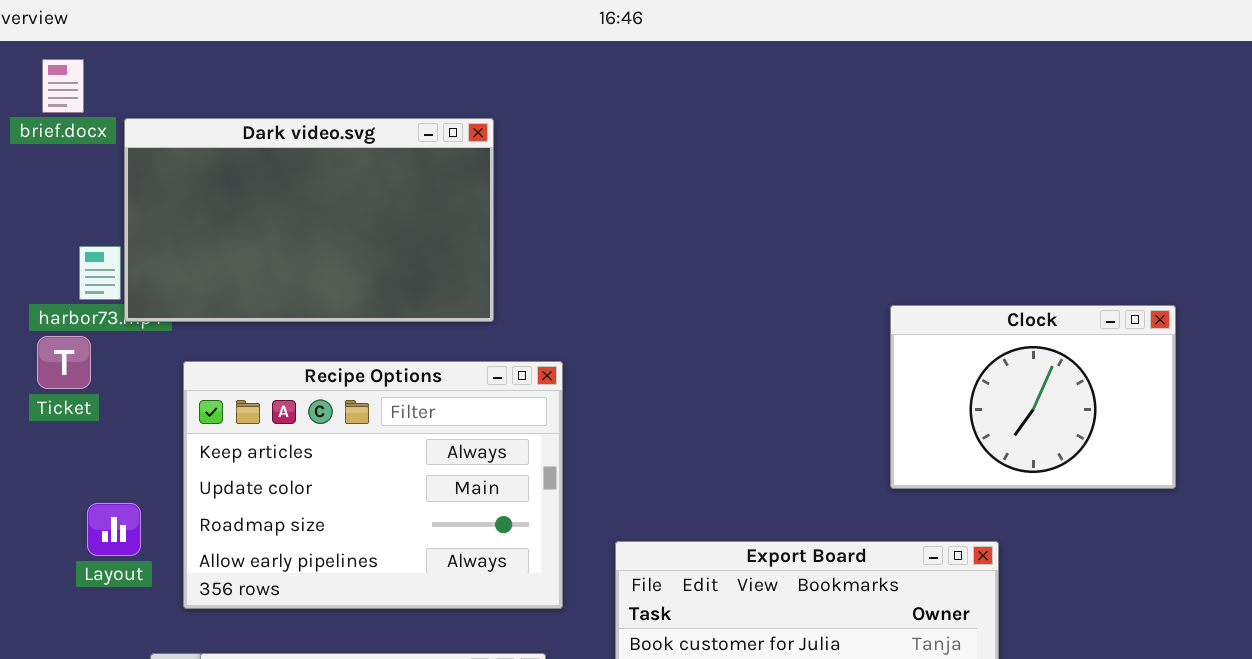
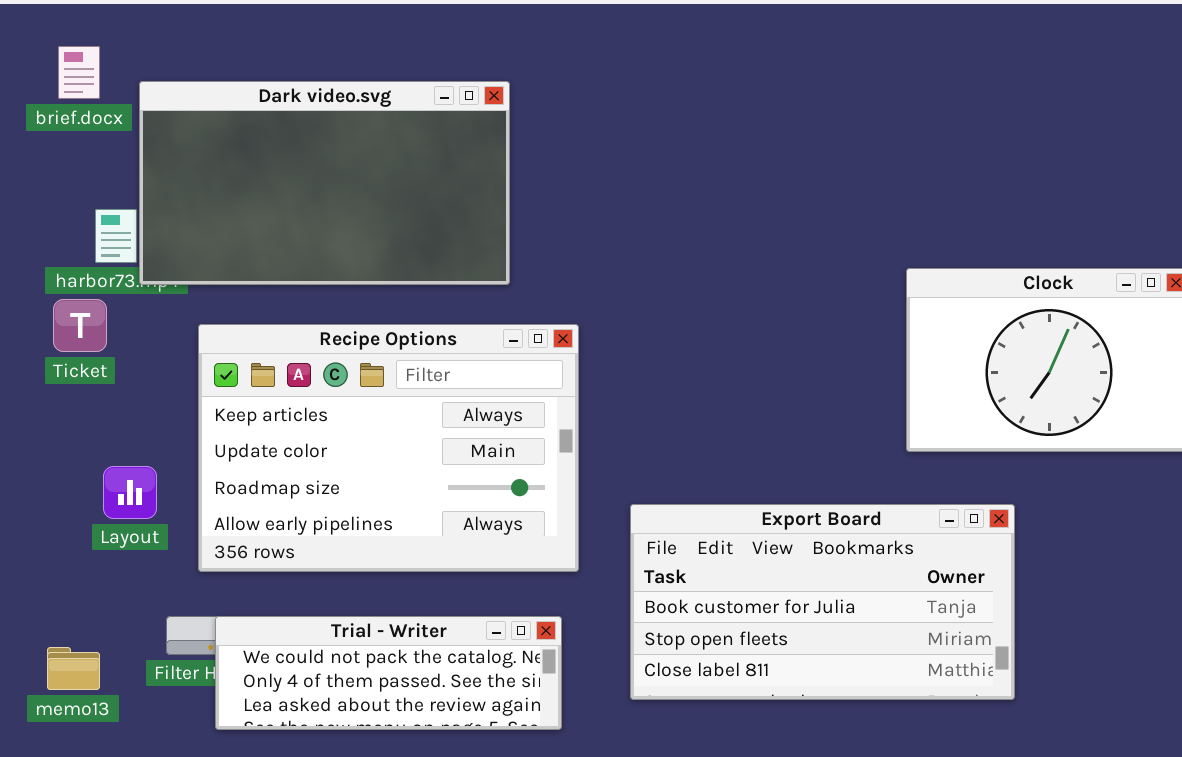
brief.docx: [42,59,84,113] -> [58,46,100,99], moved

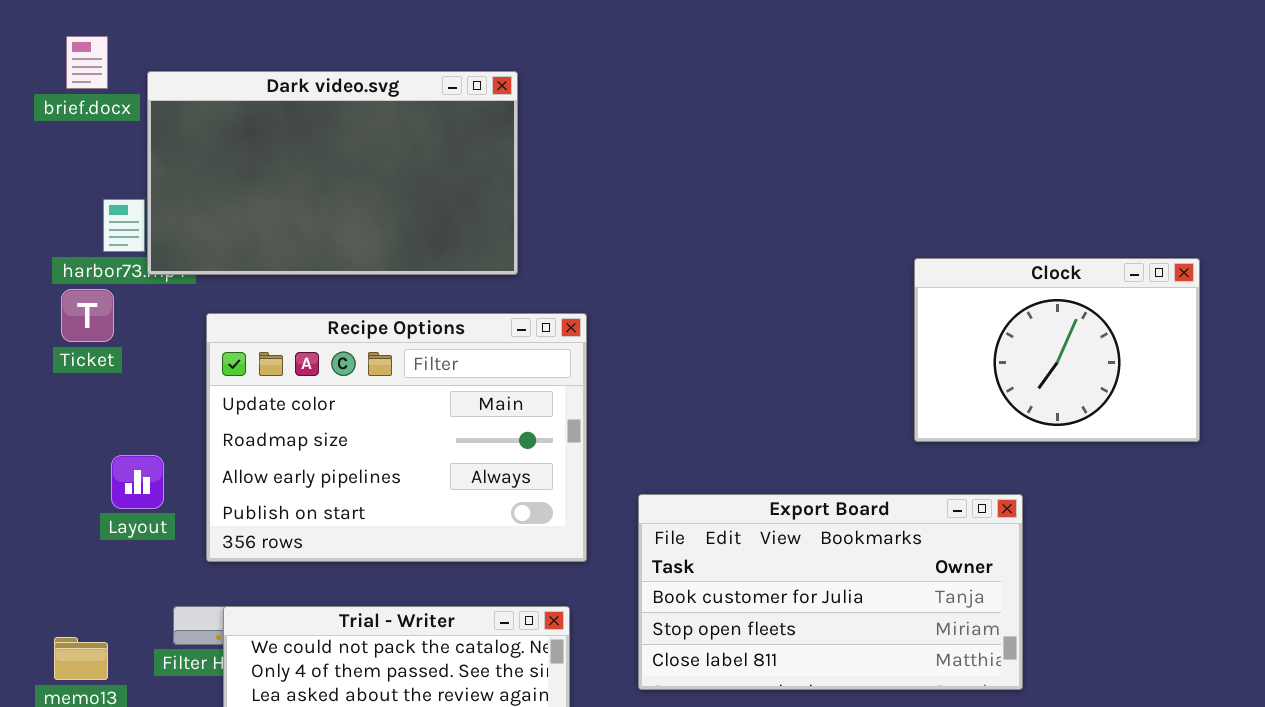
Recipe Options: [198,324,579,572] -> [206,313,587,562], scrolled down 1 row

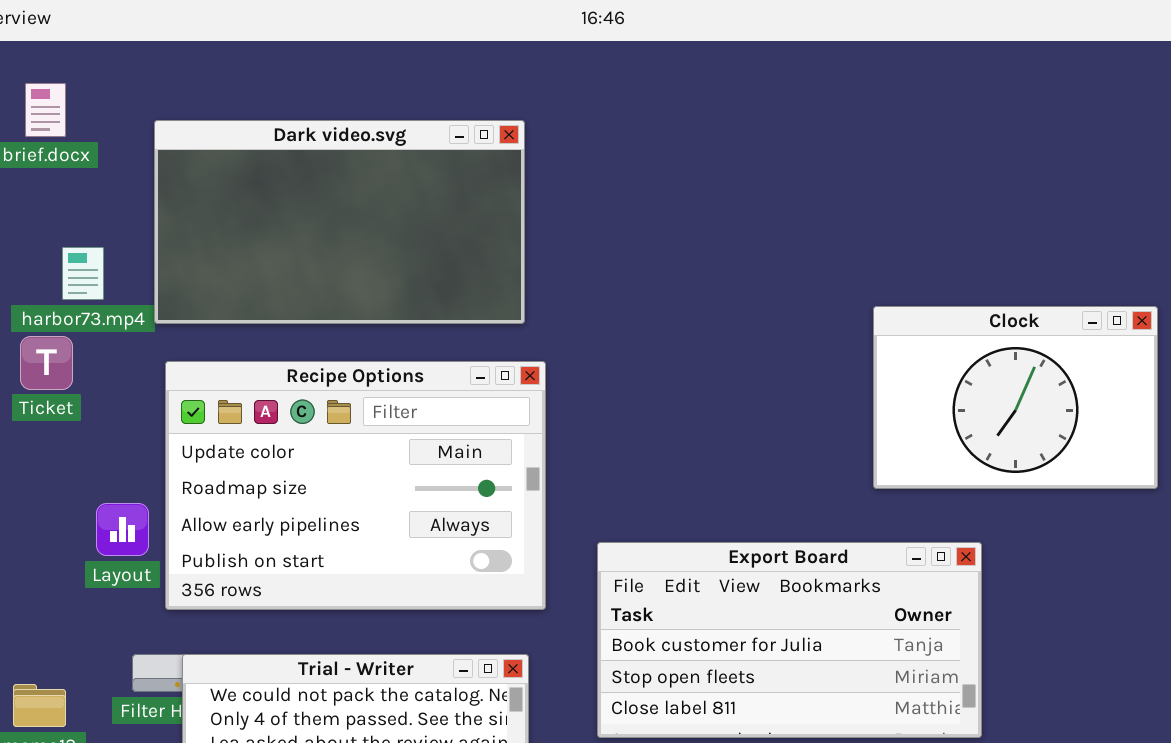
Dark video.svg: [147,71,518,275] -> [154,120,525,324], moved
Layout: [111,455,164,509] -> [96,503,149,556], moved

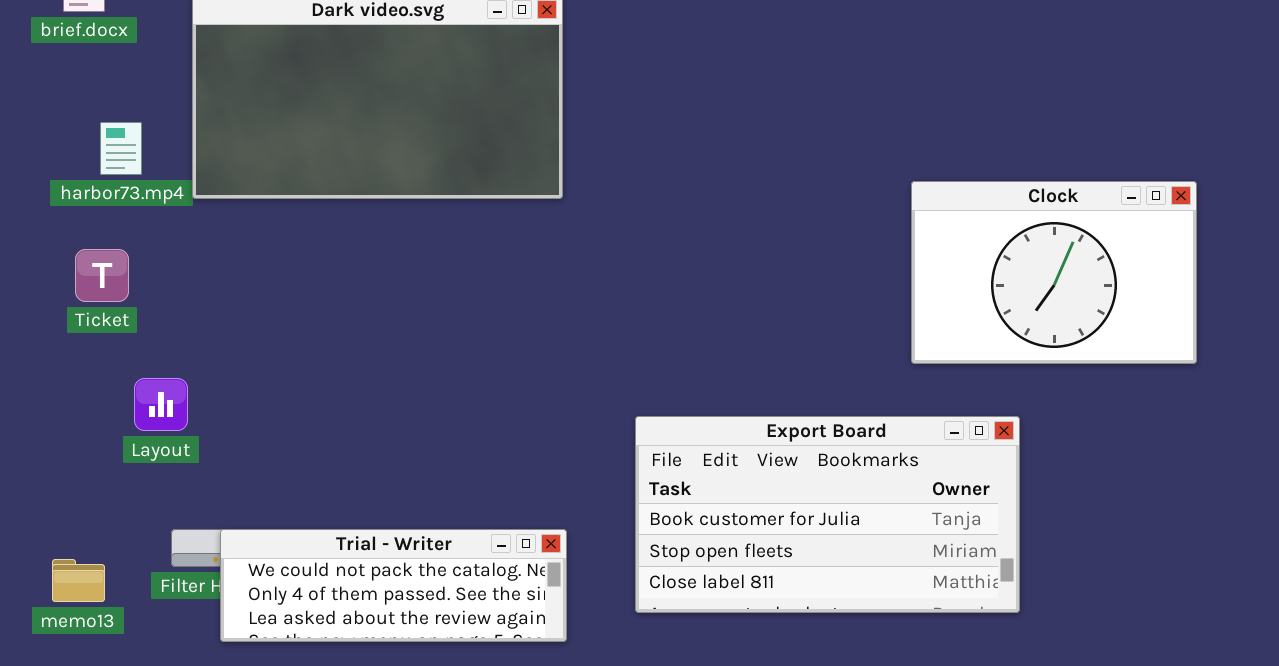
Ticket: [20,336,73,390] -> [75,249,129,302], moved
Recipe Options: [165,361,546,610] -> none, closed

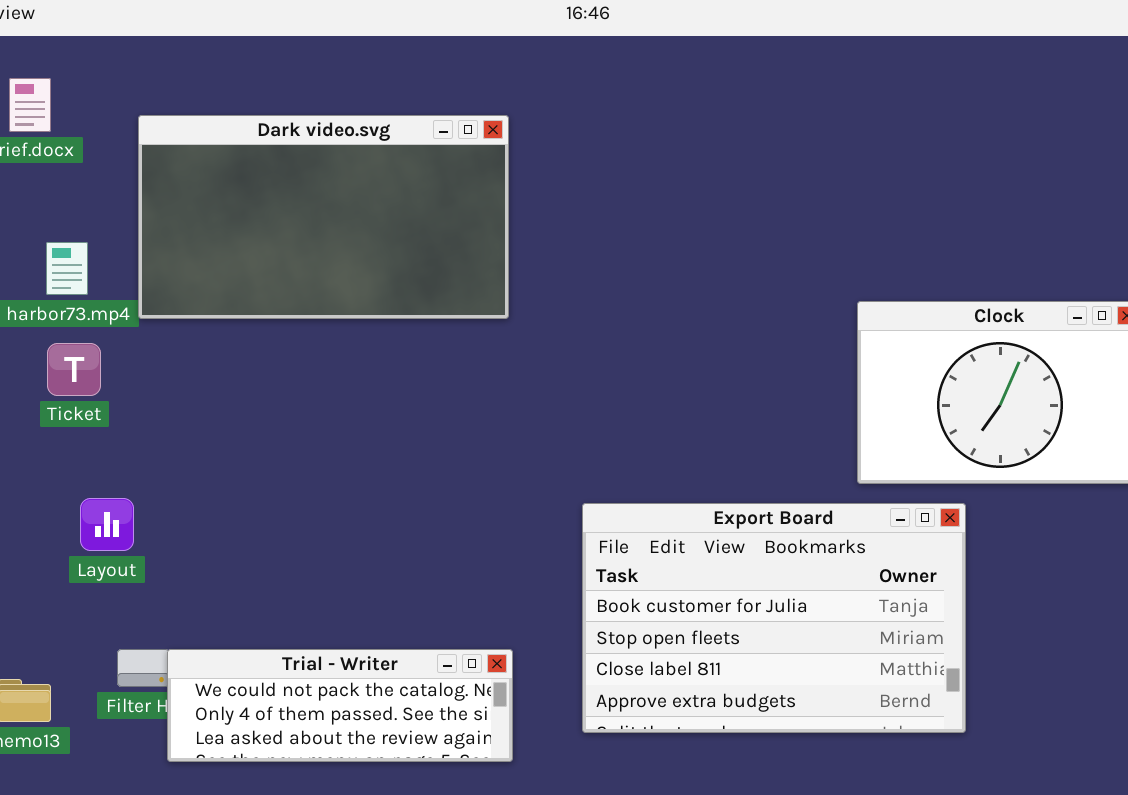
Ticket: [75,249,129,302] -> [47,343,101,396], moved
Export Board: [635,416,1020,613] -> [582,503,966,733], resized

